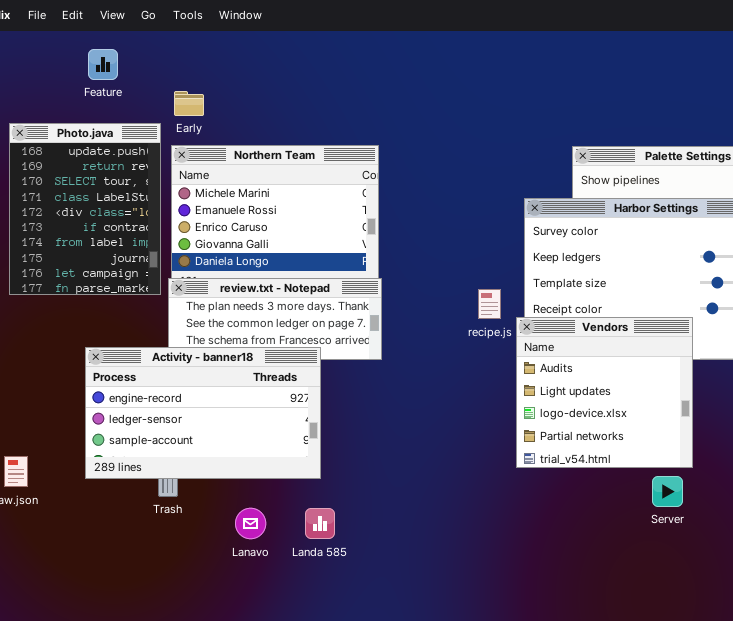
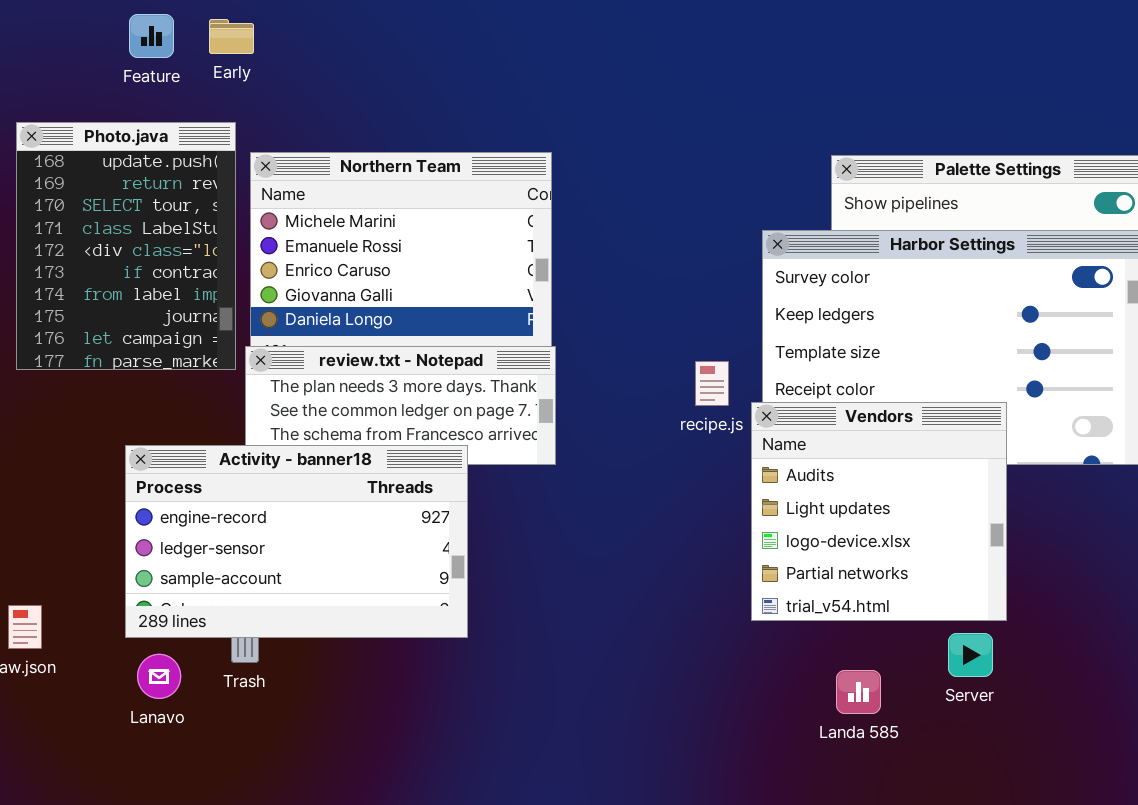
Early: [174,91,204,116] -> [209,19,254,54], moved
Lanavo: [235,508,266,539] -> [137,654,181,699], moved
Landa 585: [305,508,335,539] -> [836,670,881,714], moved

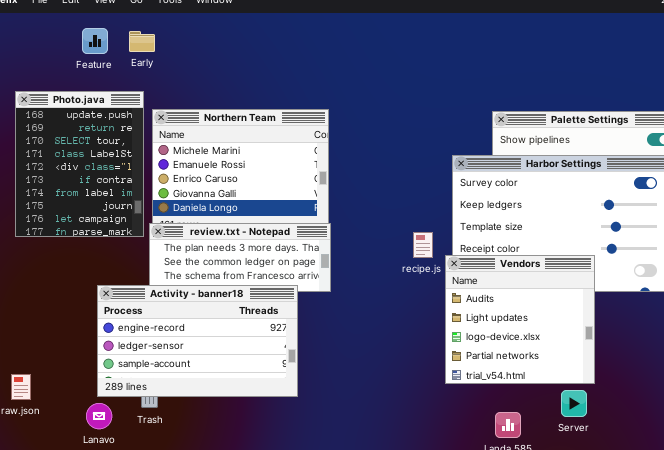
Activity - banner18: [125,445,468,638] -> [97,285,298,397], moved

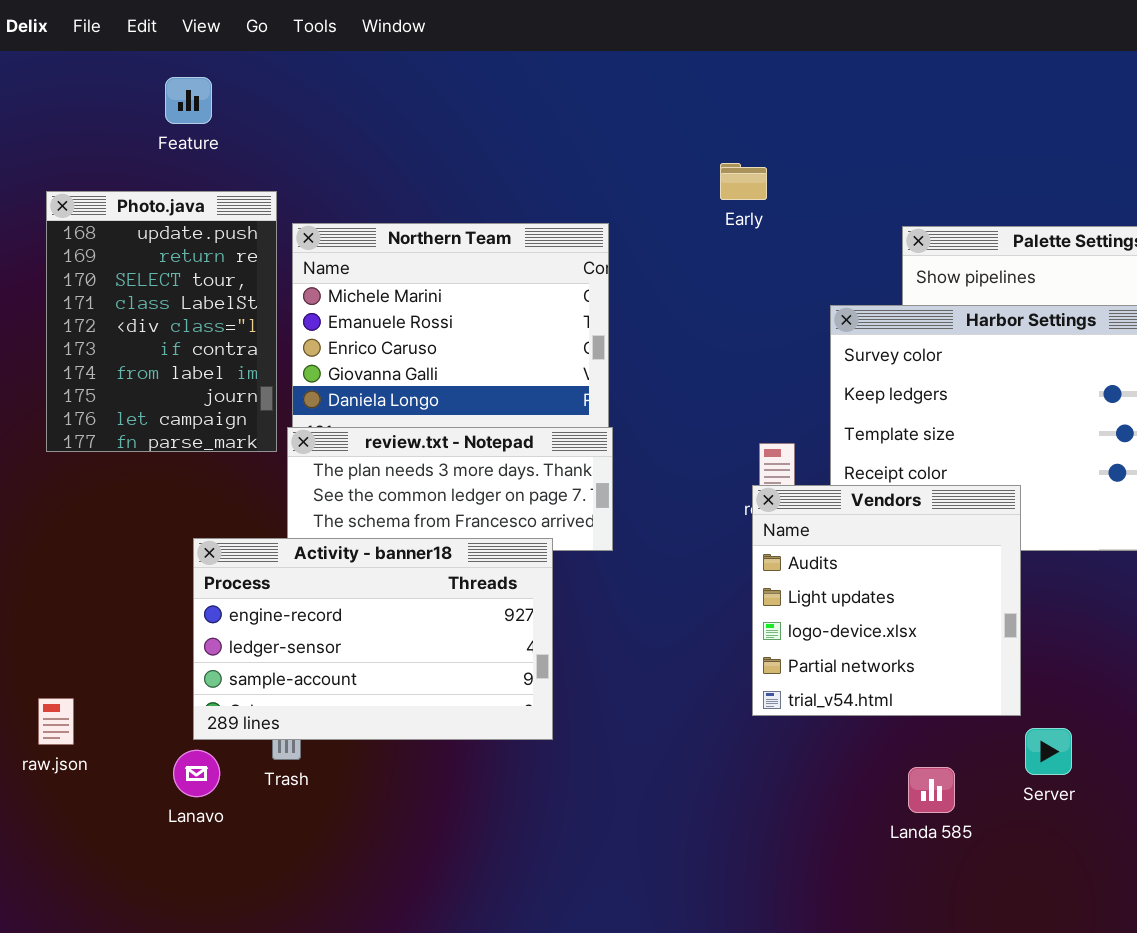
Early: [129,31,155,52] -> [720,163,767,200], moved
Vendors: [445,255,595,384] -> [752,485,1021,716], moved

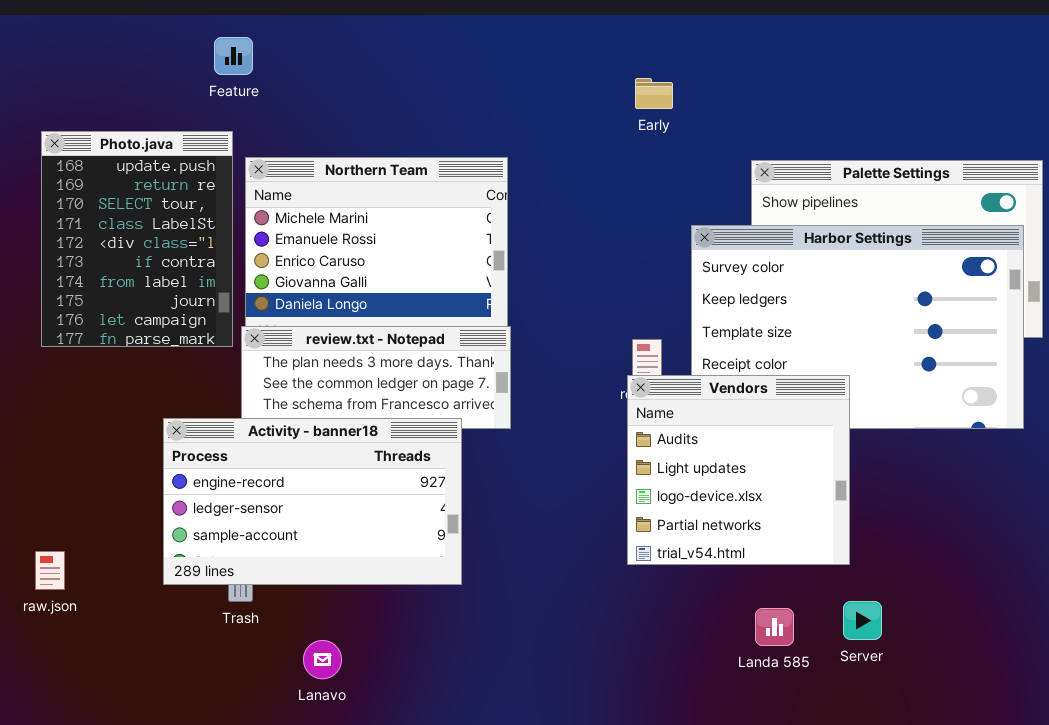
Feature: [165,77,212,124] -> [214,37,253,75], moved
Early: [720,163,767,200] -> [635,78,673,109], moved
Server: [1025,728,1072,775] -> [843,601,882,640], moved
Lanavo: [173,750,220,797] -> [303,640,342,679], moved

